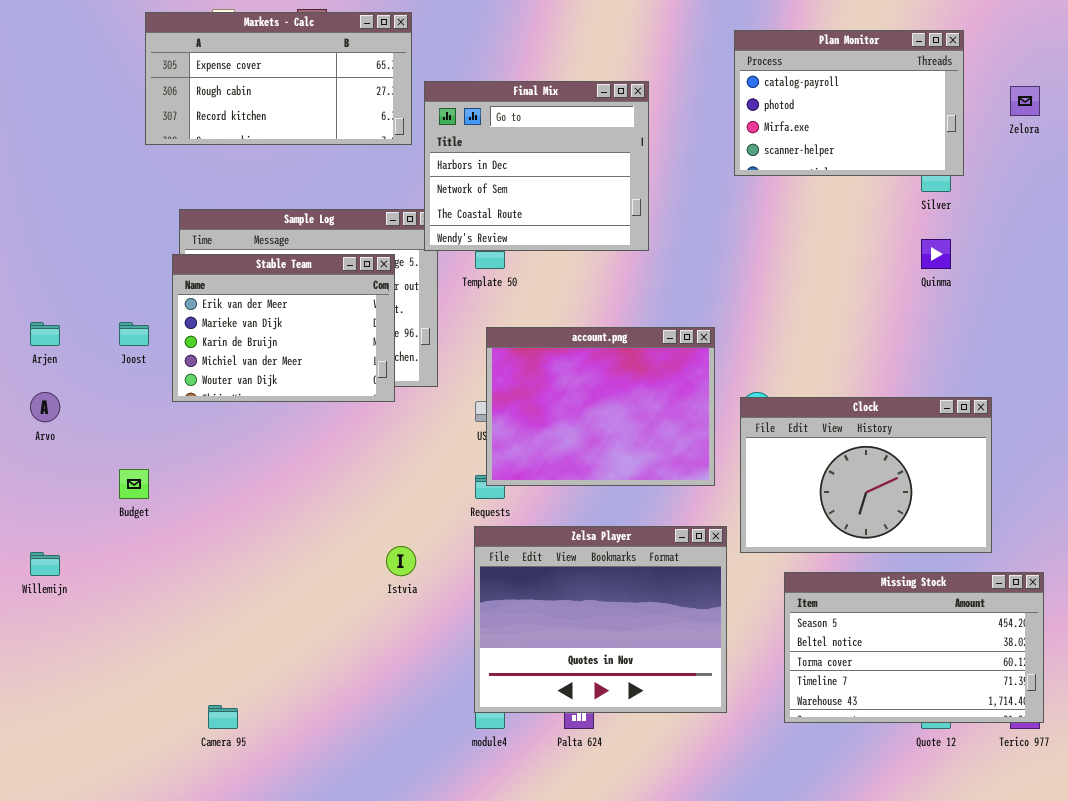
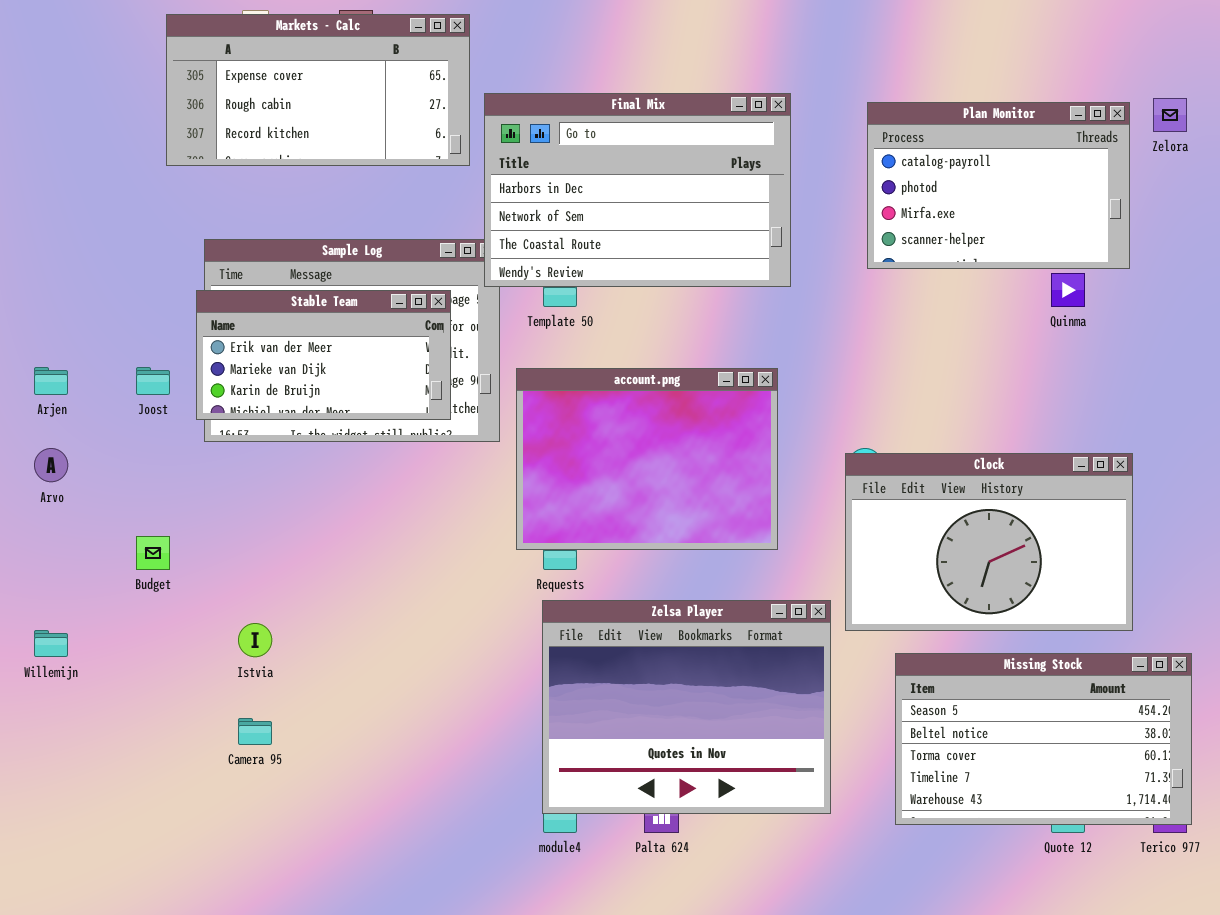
Plan Monitor: [734,30,964,176] -> [867,102,1130,269], moved
Final Mix: [424,81,649,251] -> [484,93,791,287], resized
Stable Team: [172,254,395,402] -> [196,290,451,420], resized
account.png: [486,327,715,486] -> [516,368,778,550], moved
Istvia: [386,546,416,576] -> [238,623,272,657], moved
Camera 95: [208,705,238,729] -> [238,718,272,745], moved

